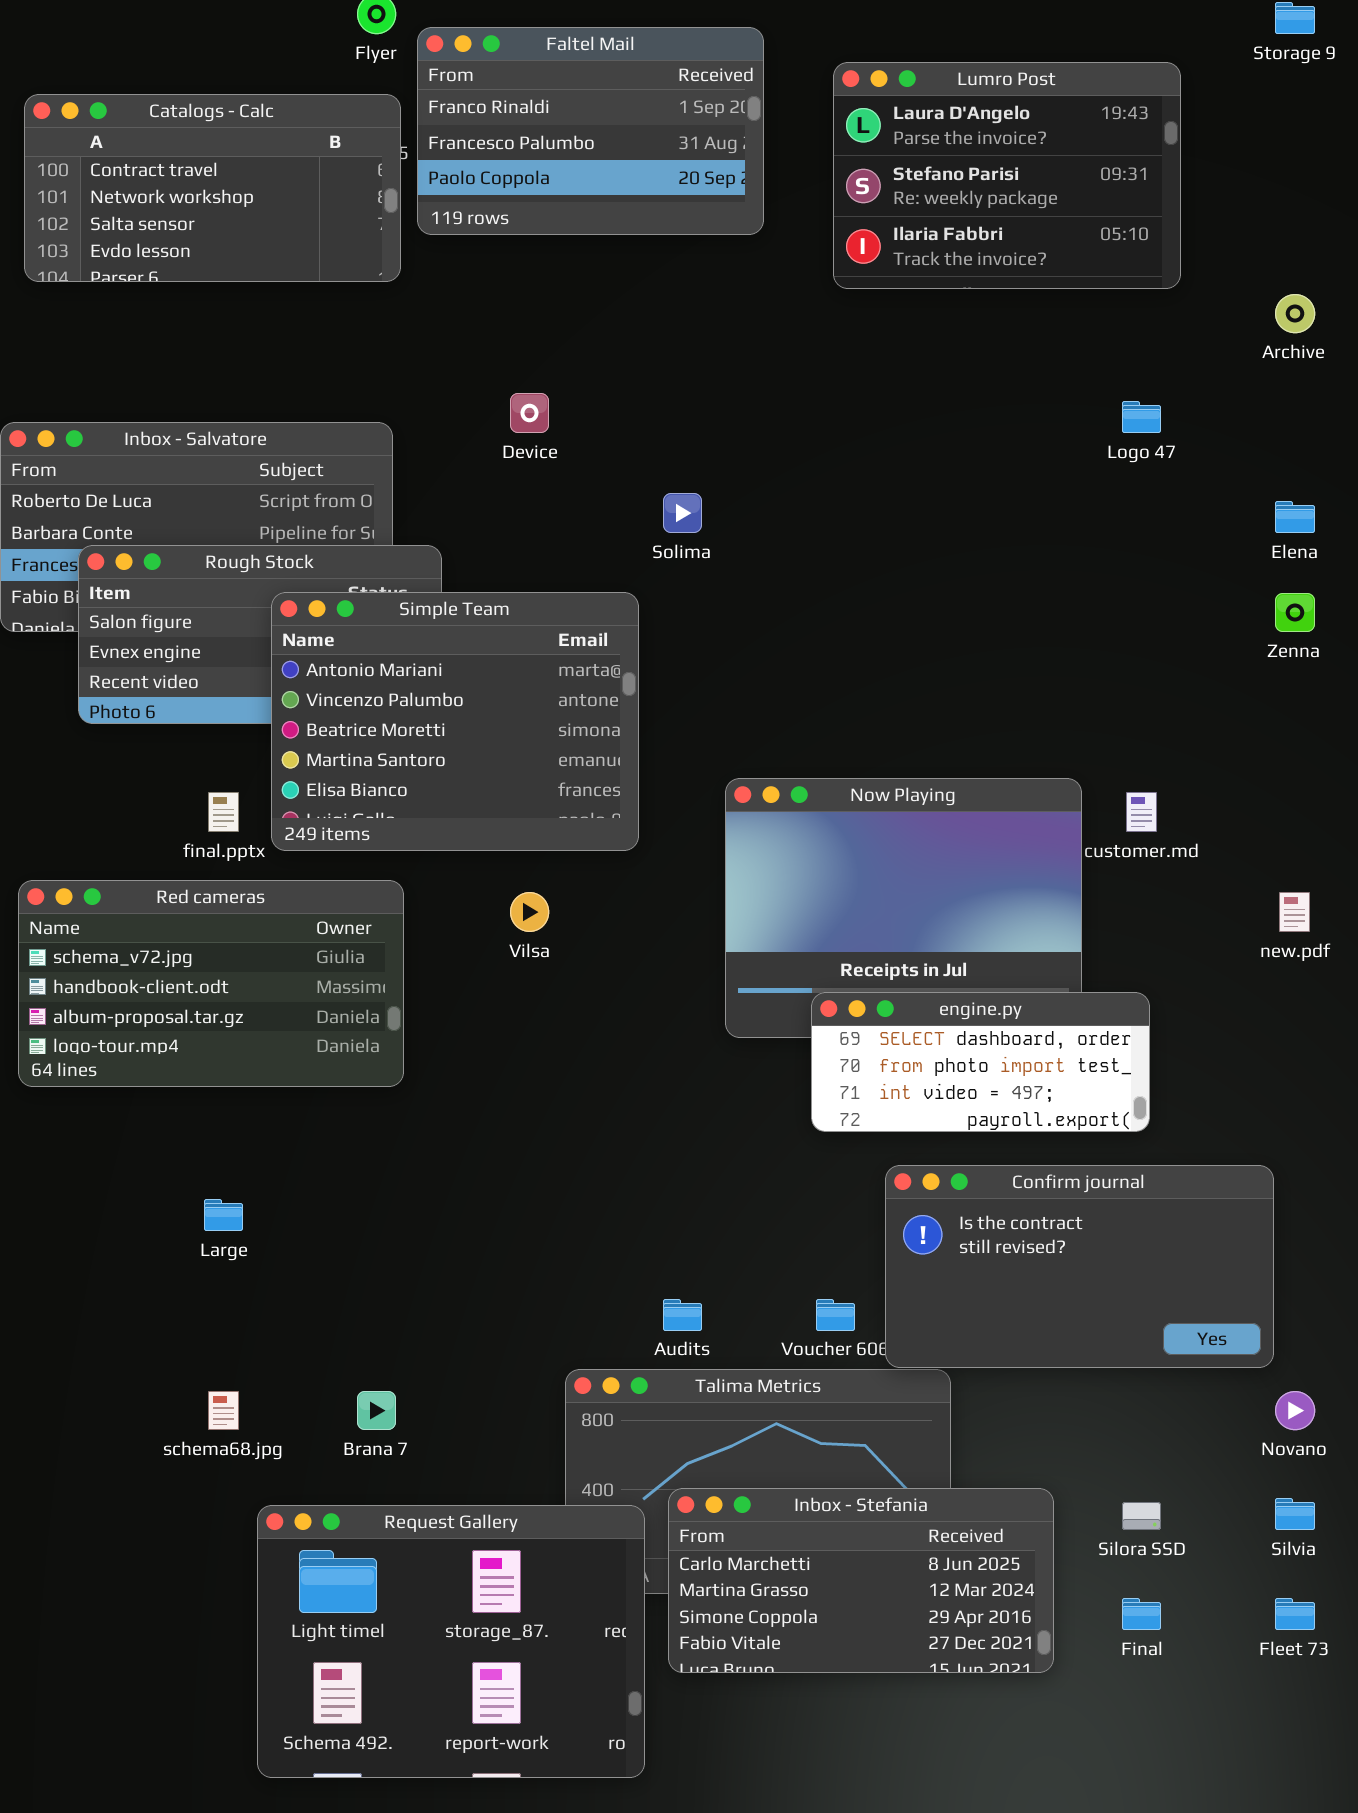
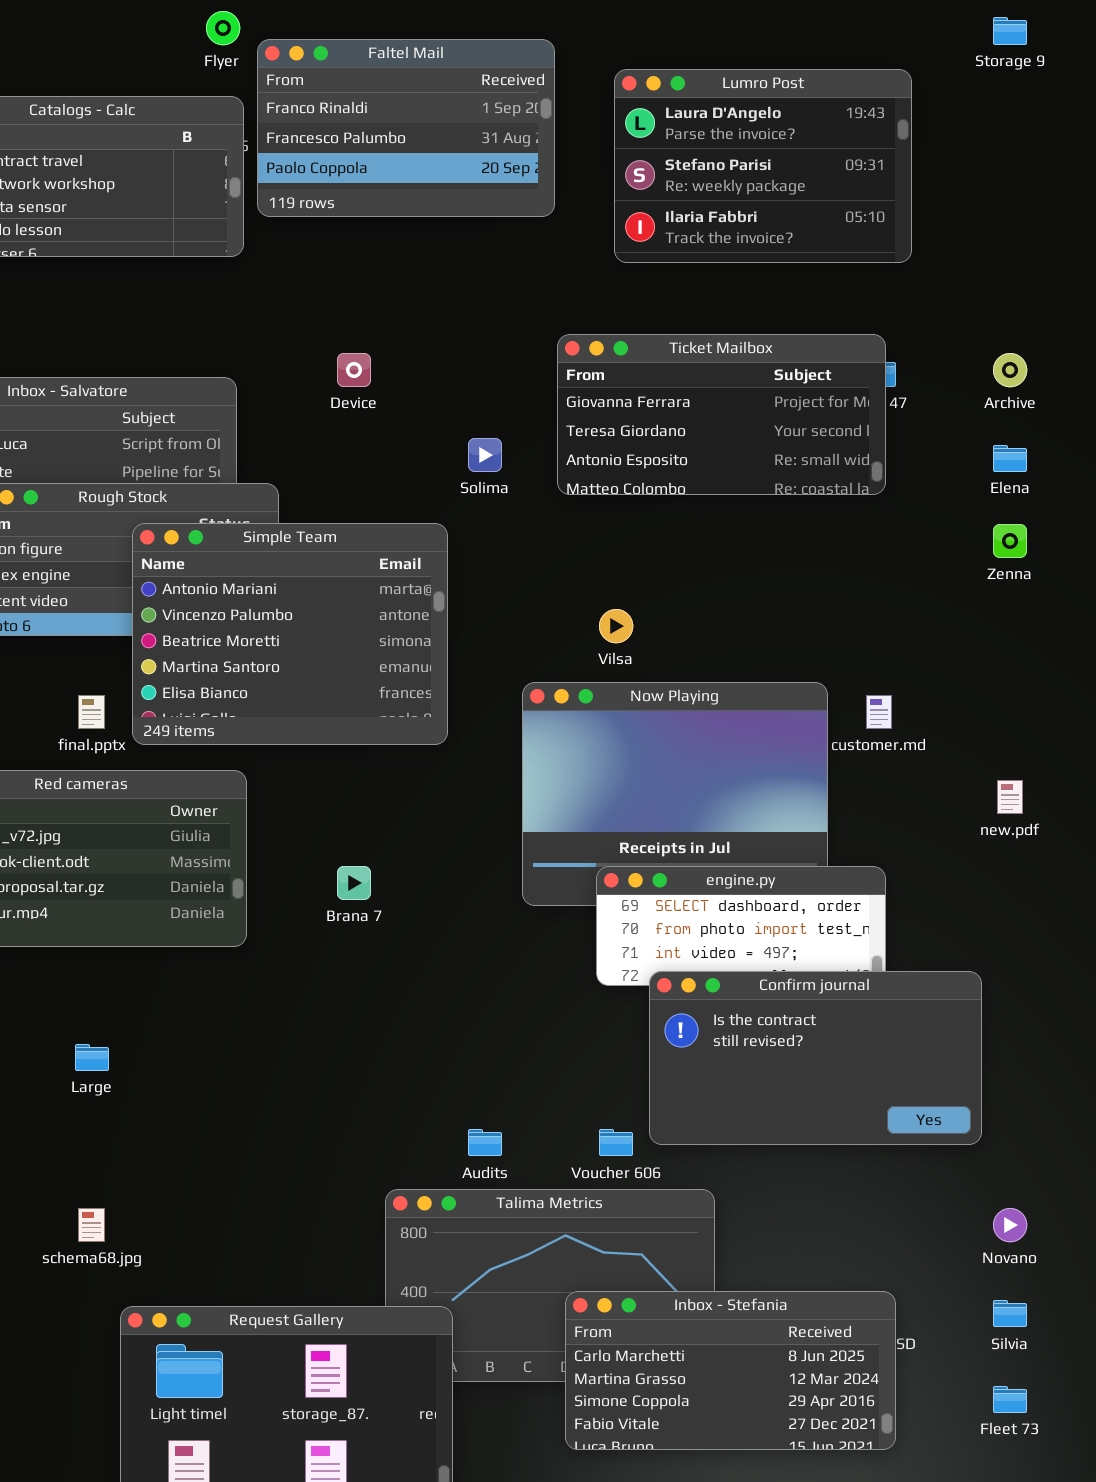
Archive: [1275,294,1315,333] -> [993,353,1027,387], moved
Ticket Mailbox: none -> [557,334,886,495], opened
Vilsa: [510,892,549,932] -> [599,609,633,643], moved
Confirm journal: [885,1165,1274,1368] -> [649,971,982,1145], moved
Brana 7: [357,1391,396,1430] -> [337,866,371,900], moved
Inbox - Stefania: [668,1488,1054,1673] -> [565,1291,896,1450], moved

